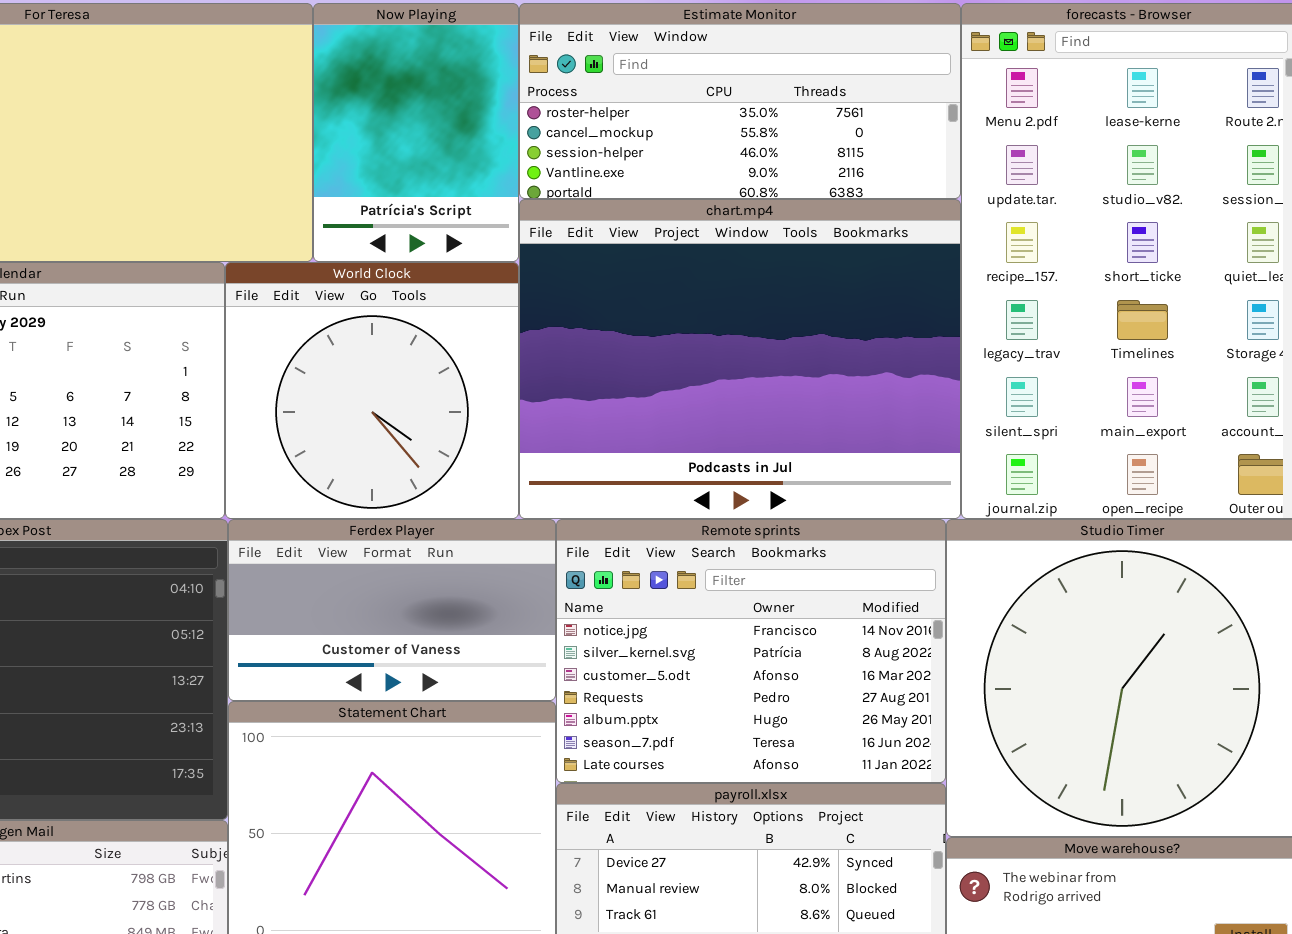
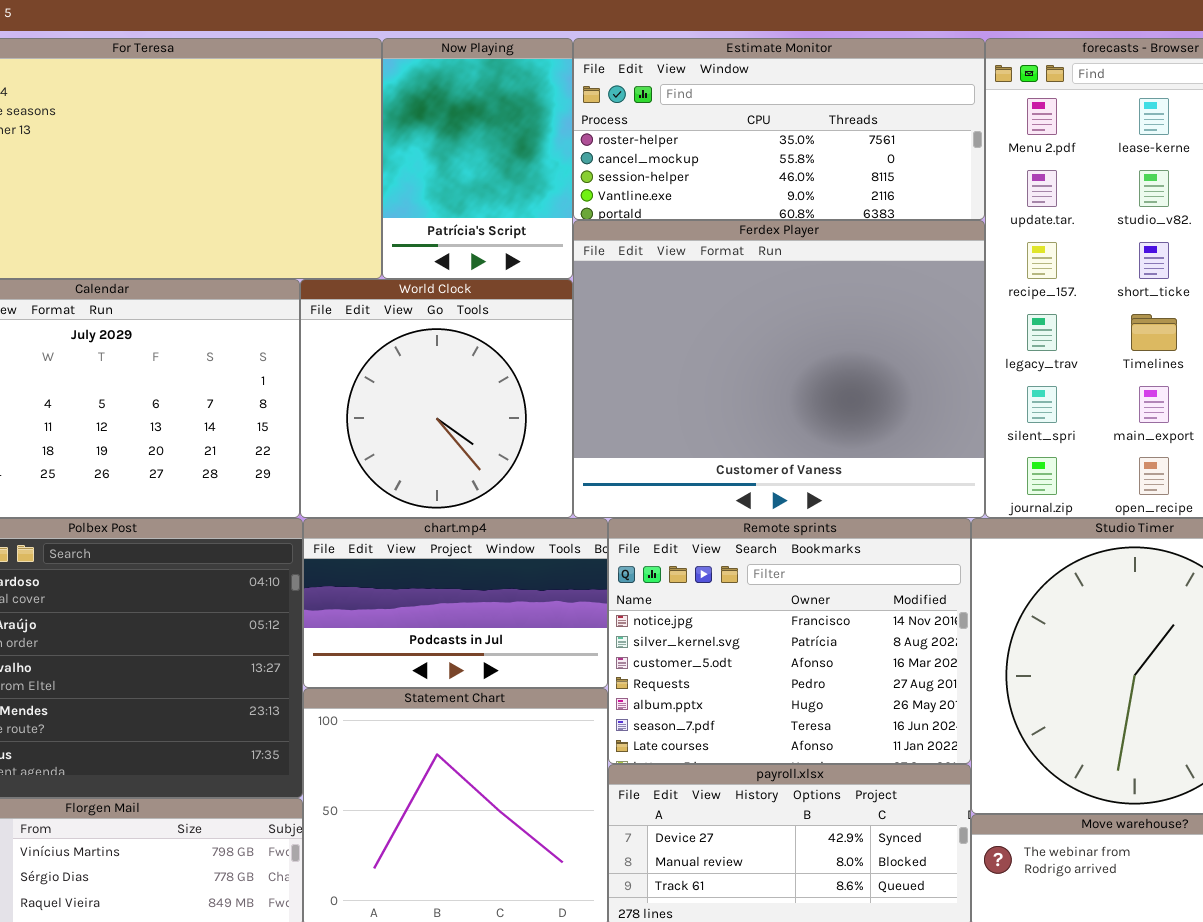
chart.mp4: [519,199,961,519] -> [303,518,608,688], moved, resized
Ferdex Player: [228,519,556,701] -> [573,220,985,518], moved, resized

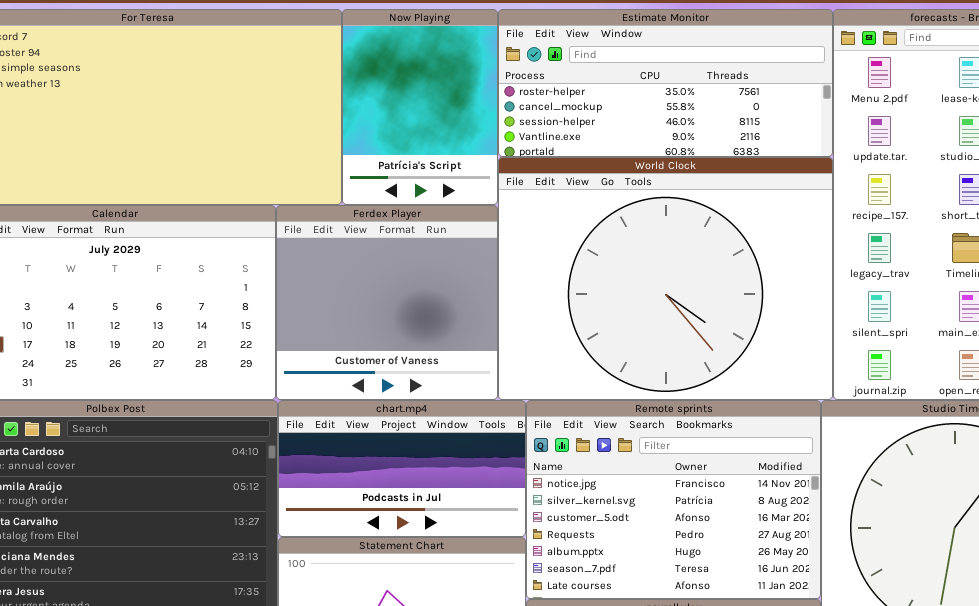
Ferdex Player: [573,220,985,518] -> [276,205,498,400], moved, resized
World Clock: [300,279,573,518] -> [498,157,833,400], moved, resized

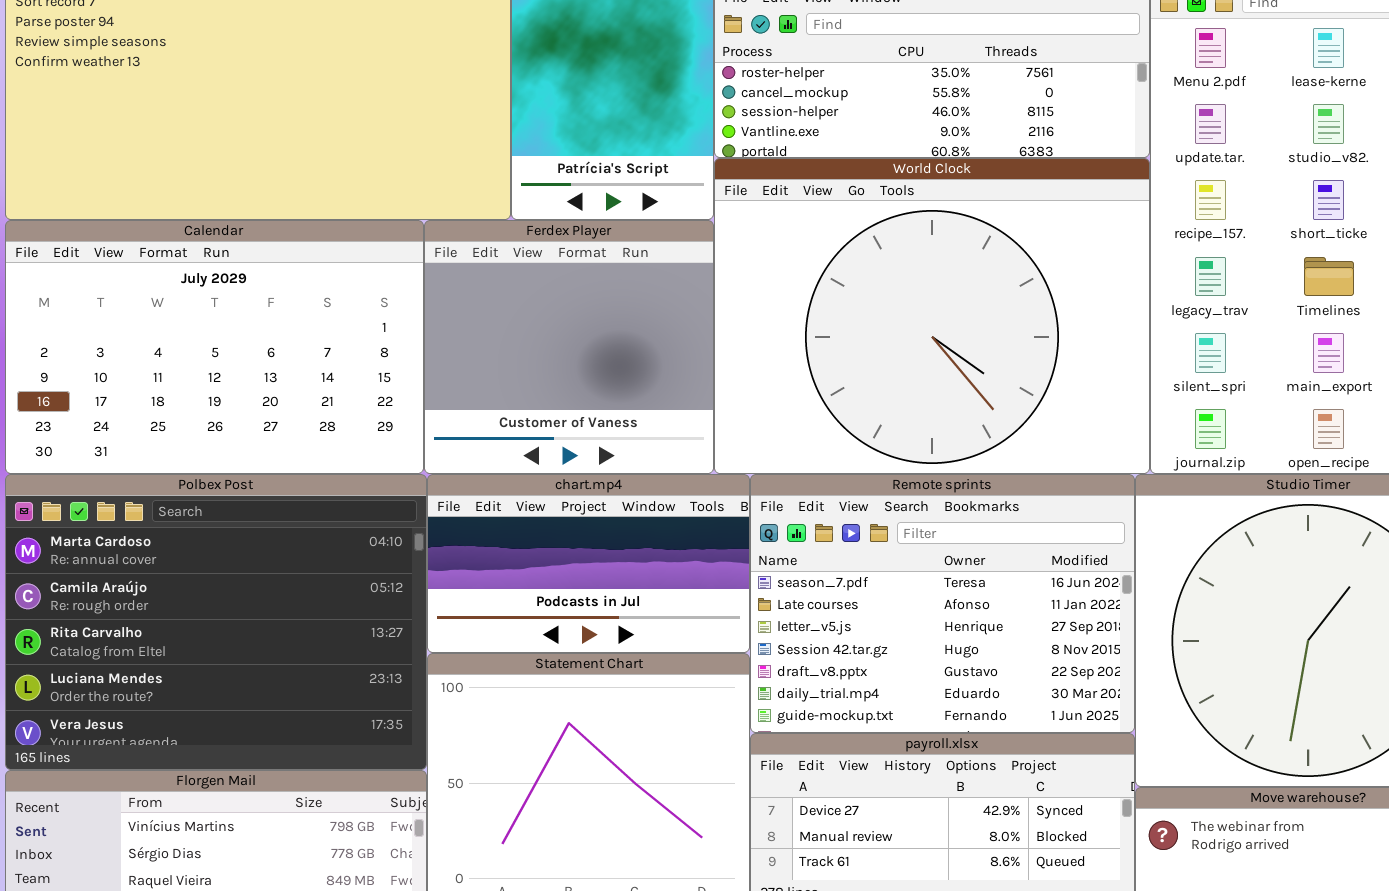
Remote sprints: [526,400,821,599] -> [750,474,1135,733], scrolled down 5 rows

